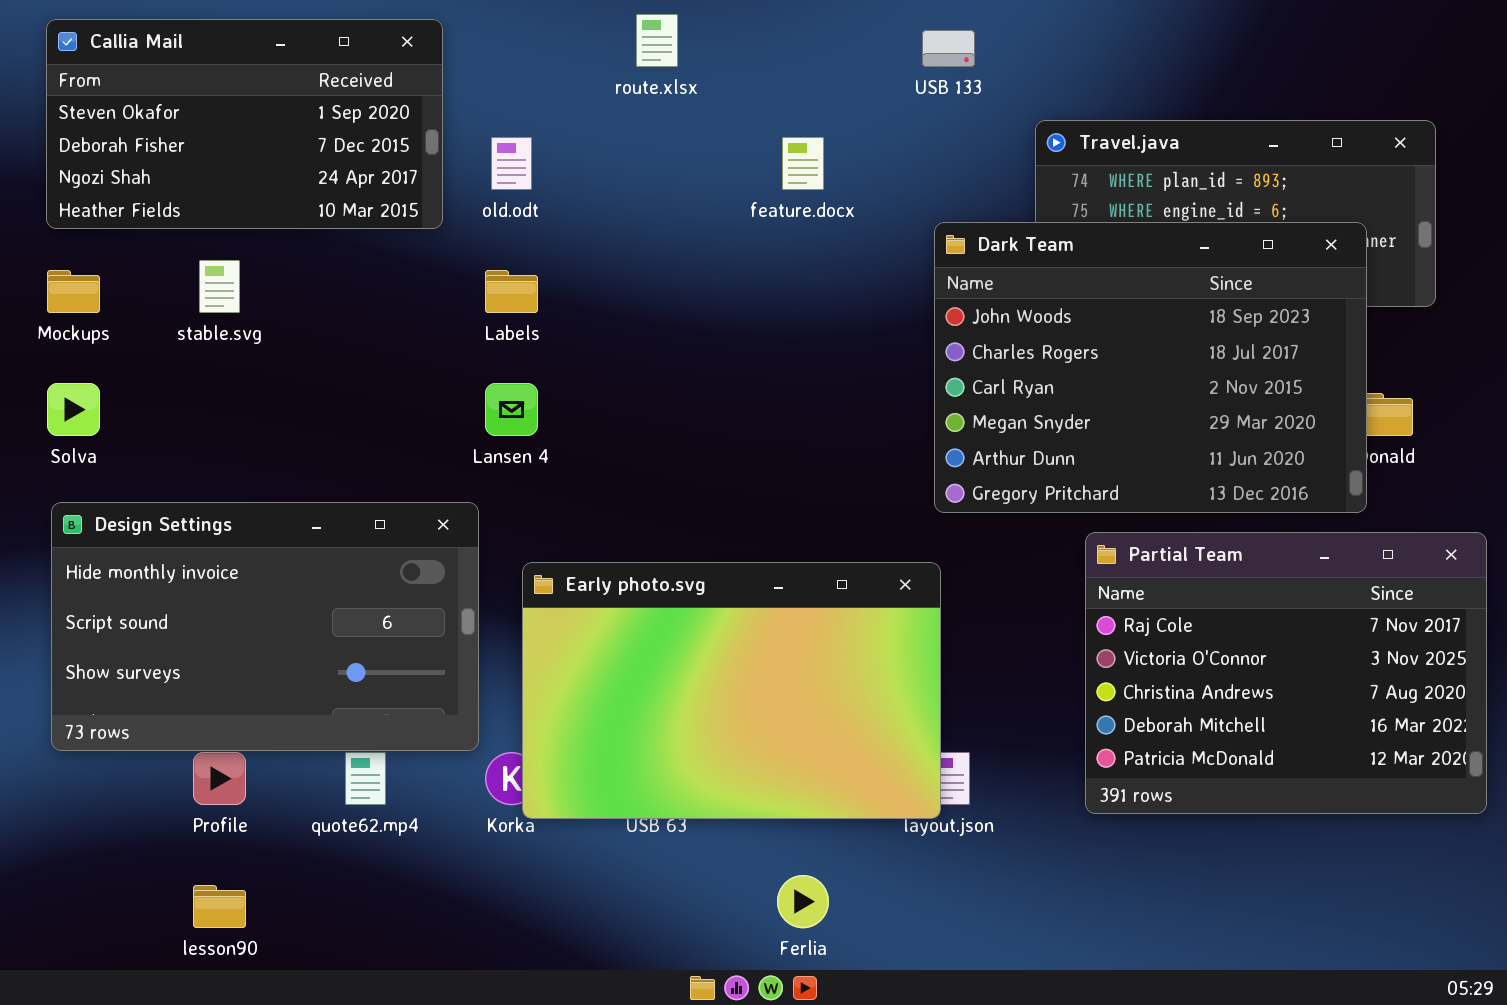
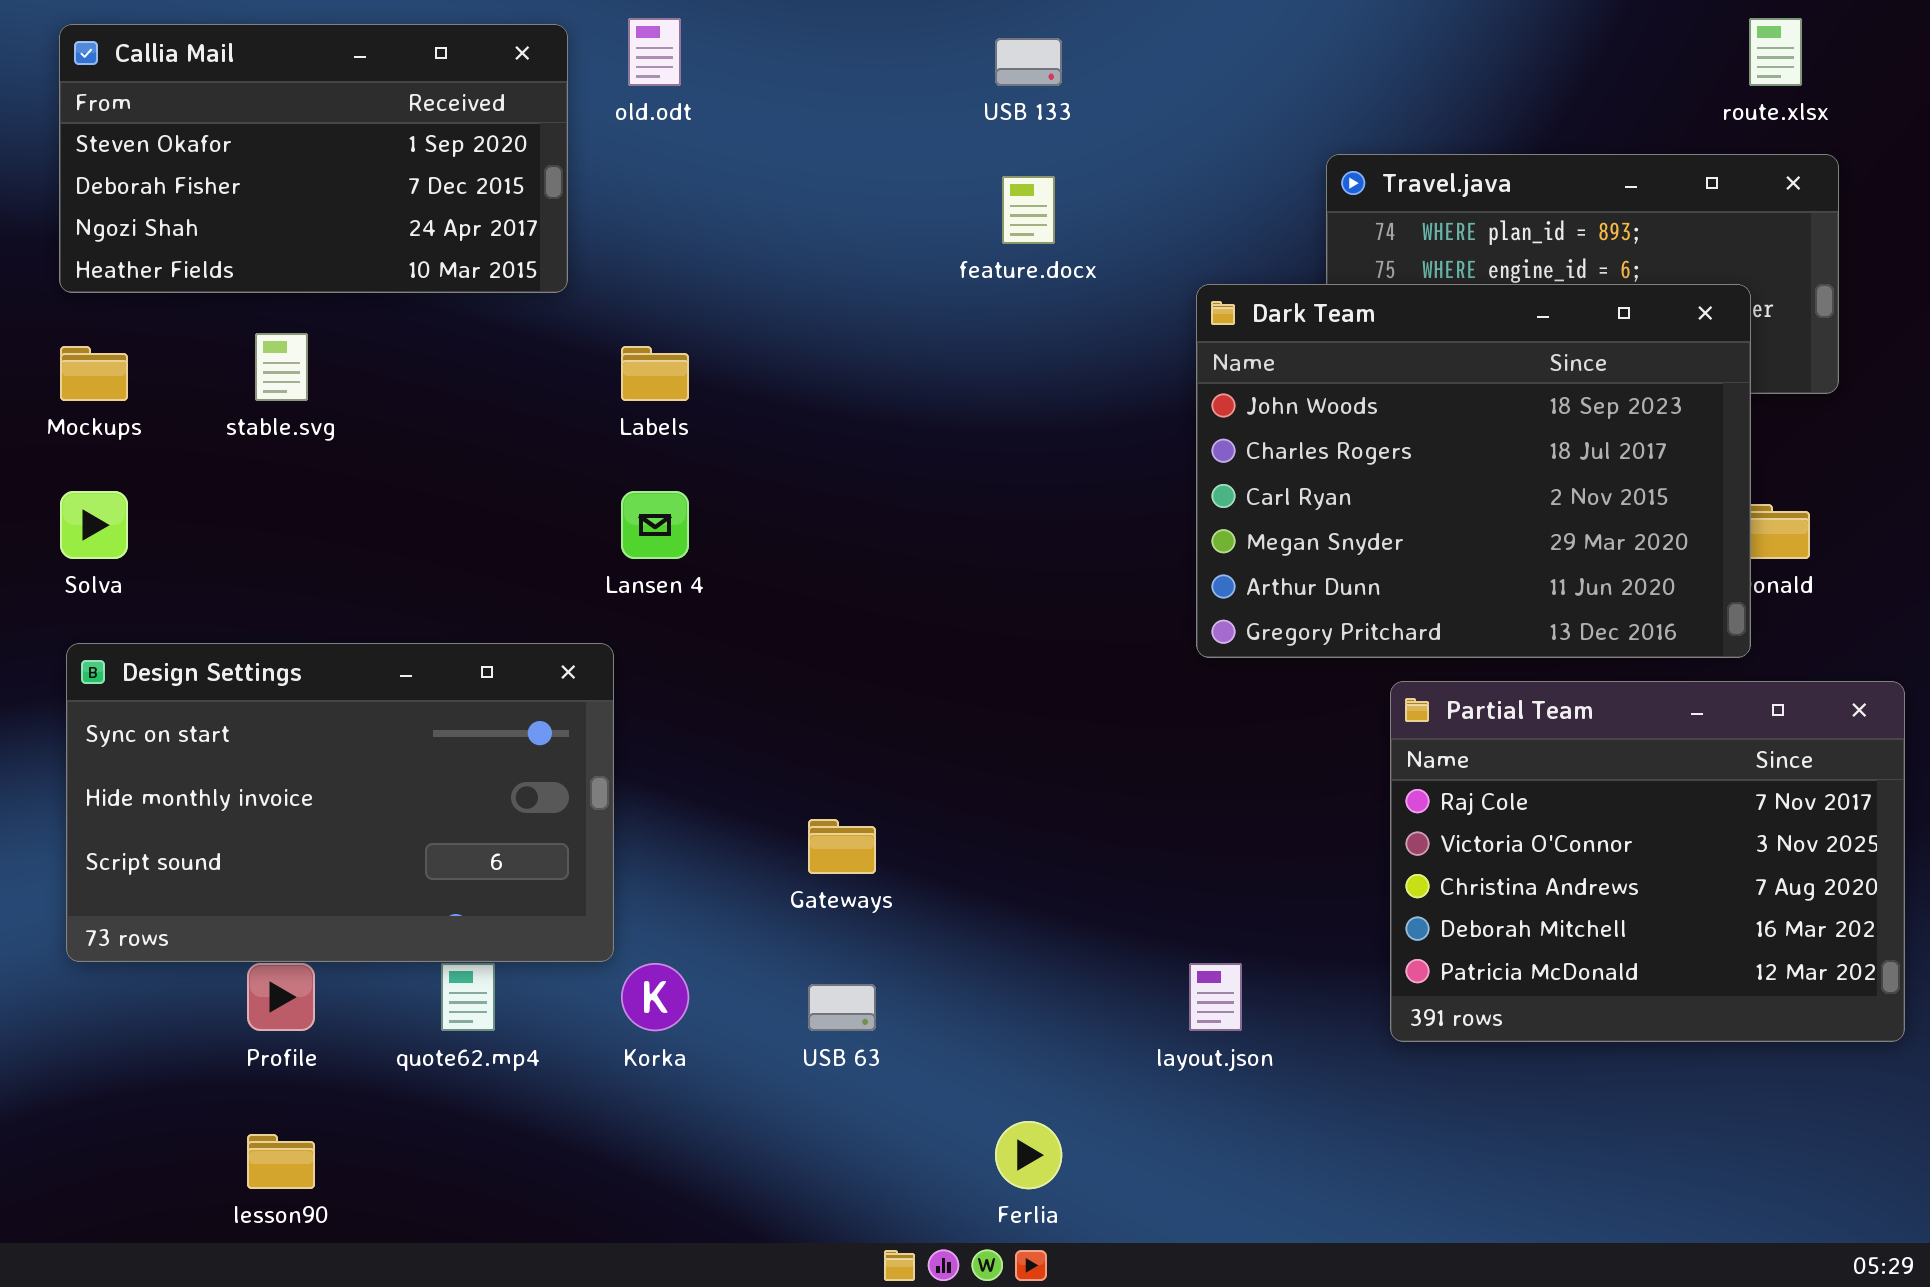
route.xlsx: [636,14,678,67] -> [1749,18,1802,86], moved
USB 133: [922,30,975,67] -> [995,38,1062,86], moved
old.odt: [491,137,532,190] -> [628,18,681,86], moved
Design Settings: [51,502,479,751] -> [66,643,614,962], scrolled up 1 row
Early photo.svg: [522,562,941,819] -> none, closed

